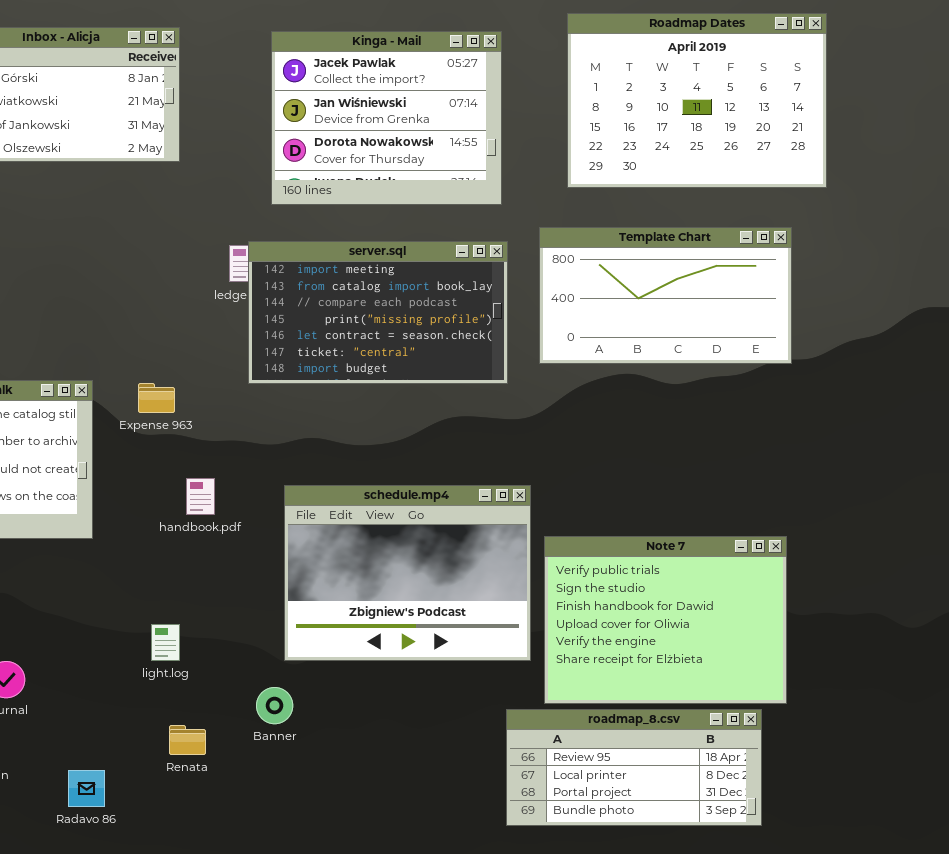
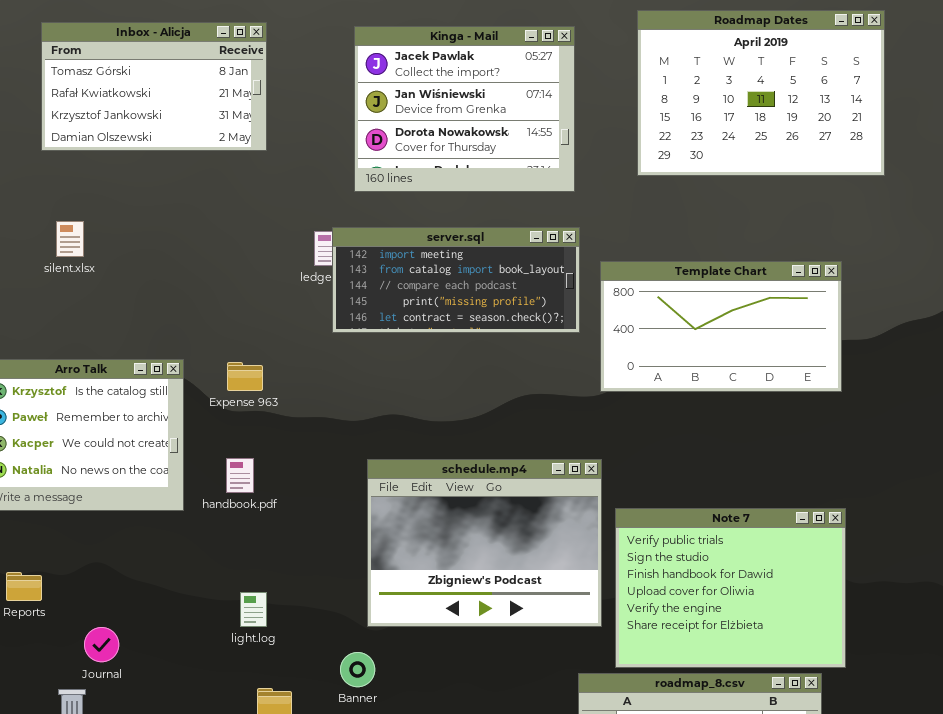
Template Chart: [539,227,792,364] -> [600,261,842,392], moved
server.sql: [248,241,508,384] -> [332,227,580,333], resized
handbook.pdf: [186,478,215,515] -> [226,458,254,493], moved

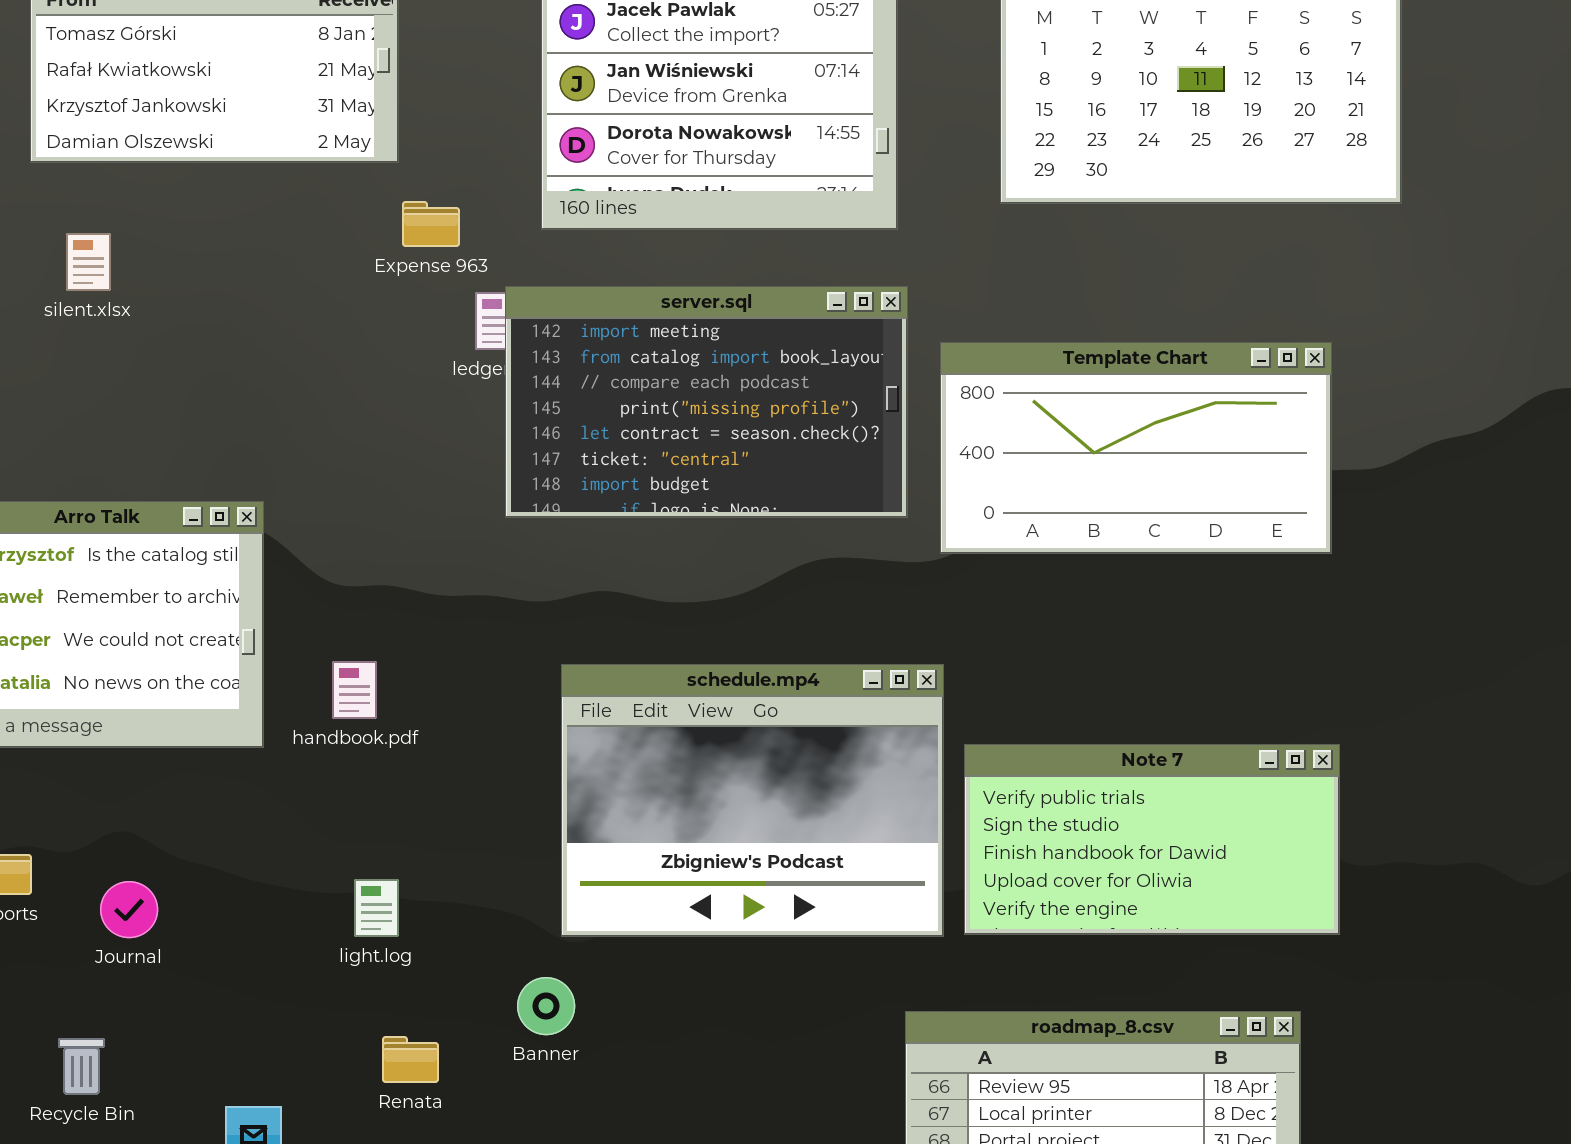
silent.xlsx: [56,221,84,257] -> [66,233,111,291], moved
server.sql: [332,227,580,333] -> [505,286,908,518], resized
Expense 963: [227,362,263,391] -> [402,201,460,247], moved
Note 7: [615,508,846,668] -> [964,744,1340,935], resized
Journal: [84,627,119,662] -> [100,881,158,938], moved

